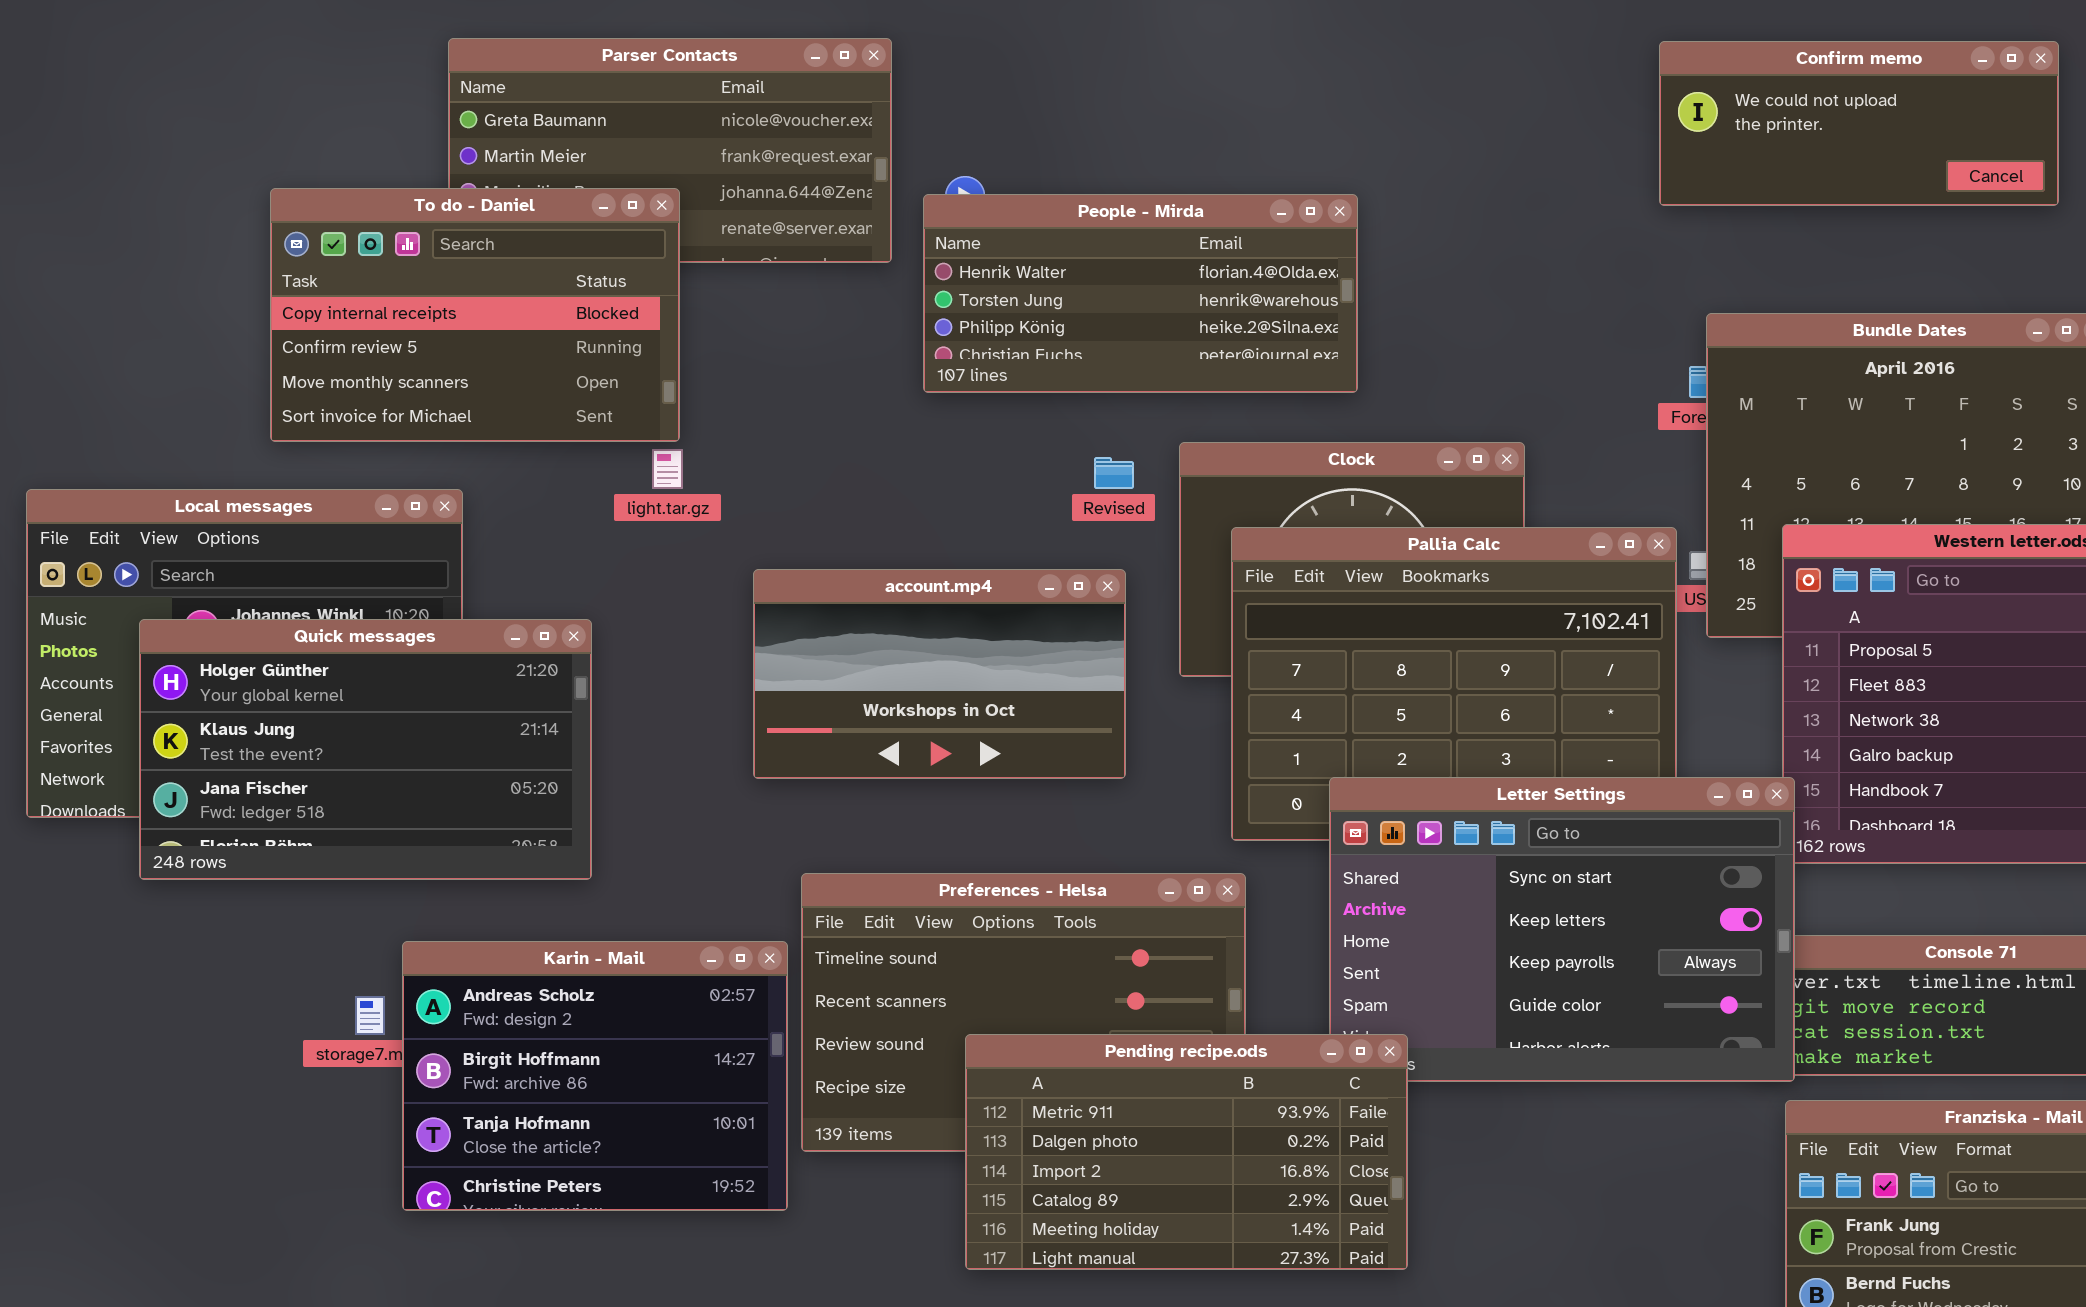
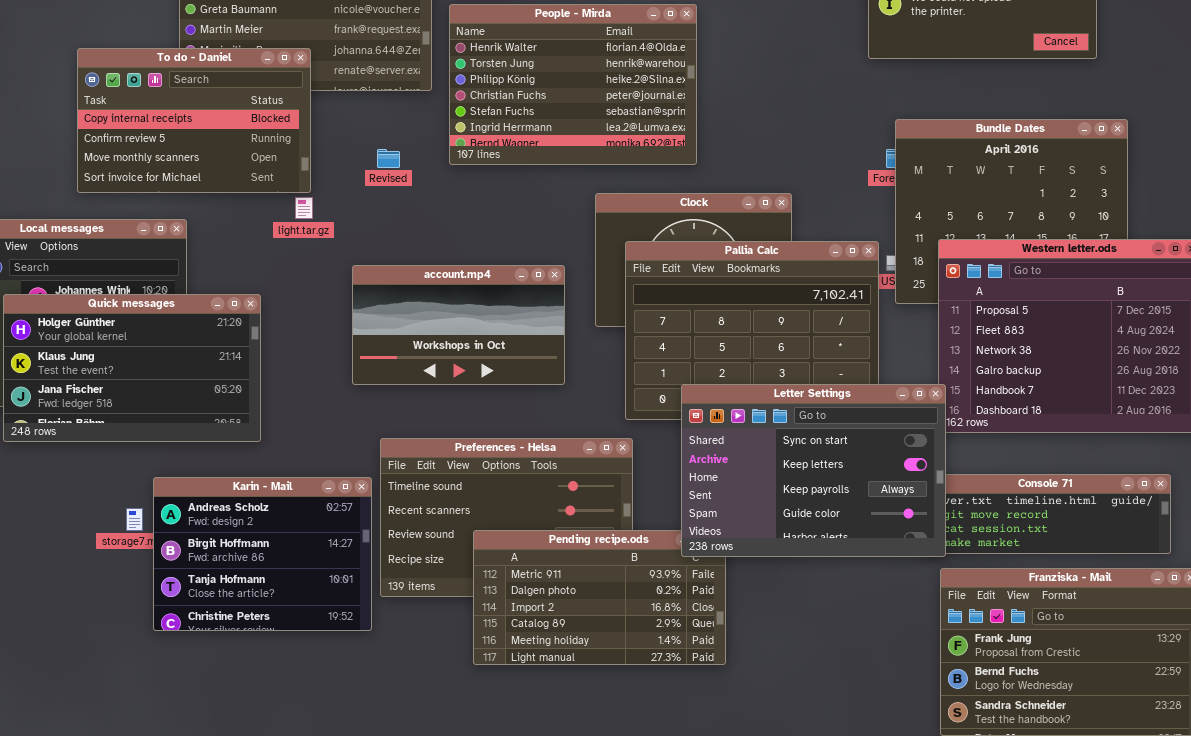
People - Mirda: [923,194,1358,393] -> [449,4,697,165], resized
Revised: [1094,457,1134,489] -> [377,149,400,168], moved
Letter Settings: [1329,777,1795,1082] -> [681,384,946,557], raised

